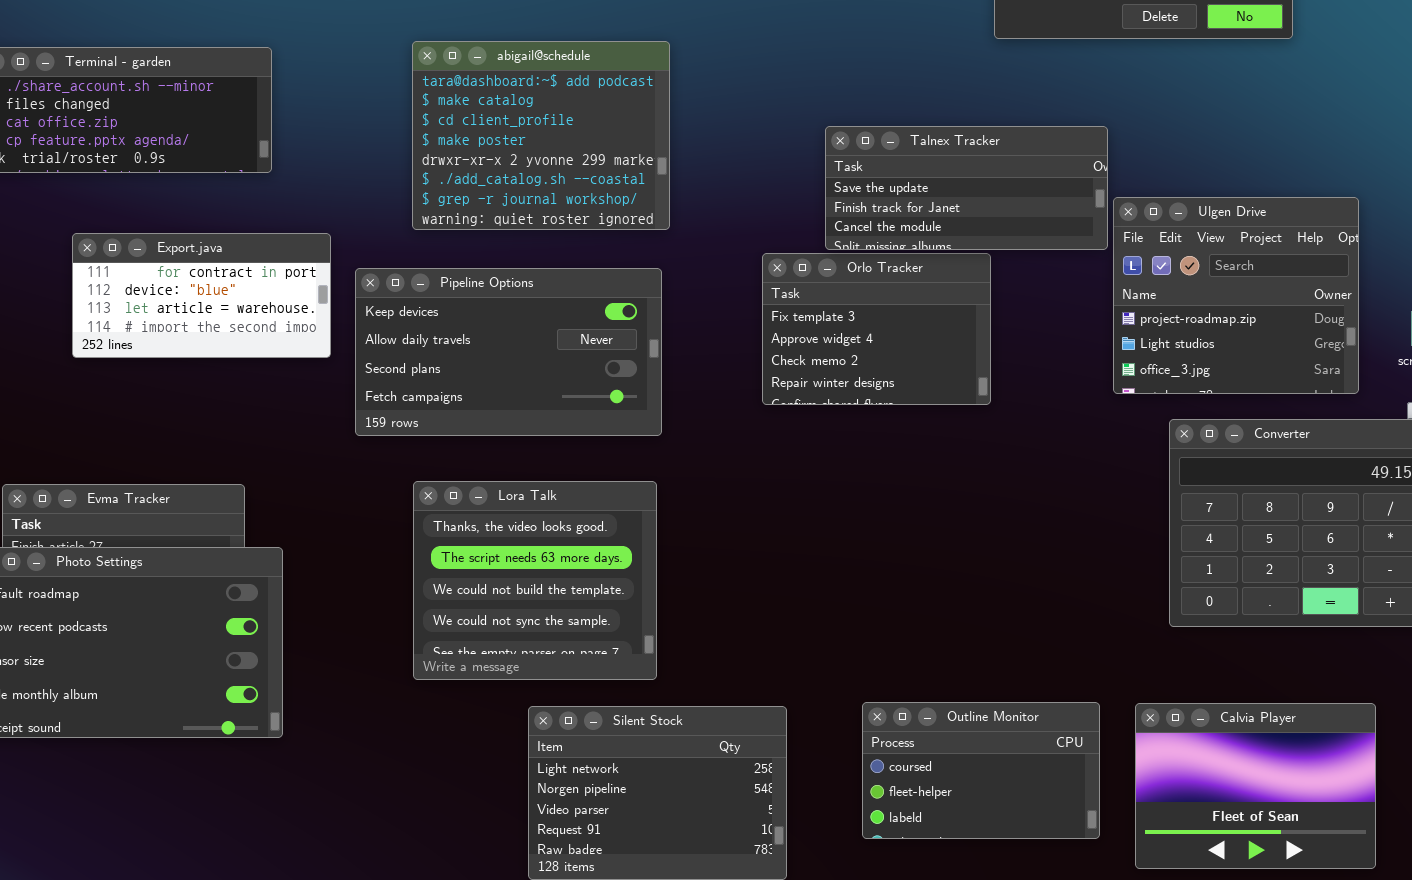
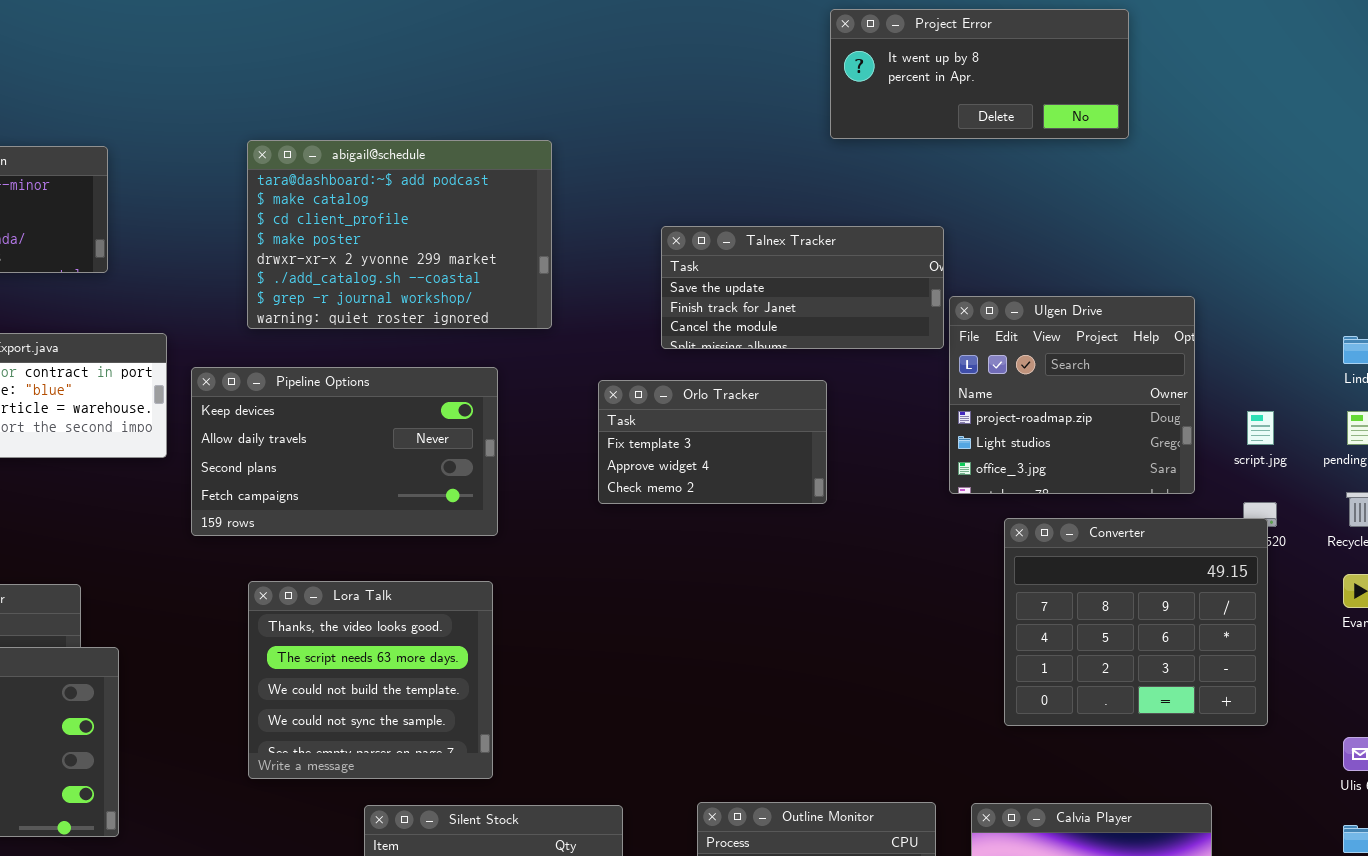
abigail@schedule: [412,41,670,230] -> [247,140,552,329], resized
Orlo Tracker: [762,253,991,405] -> [598,380,827,504], resized

